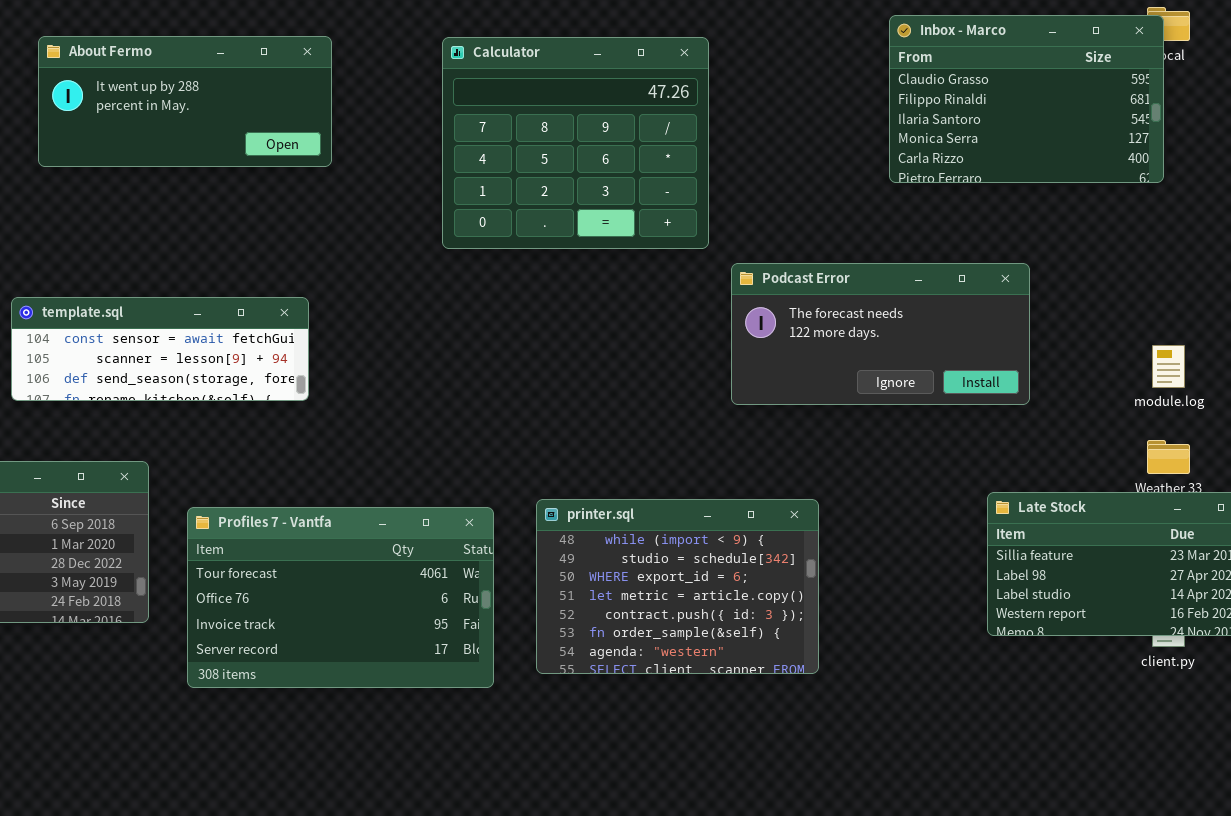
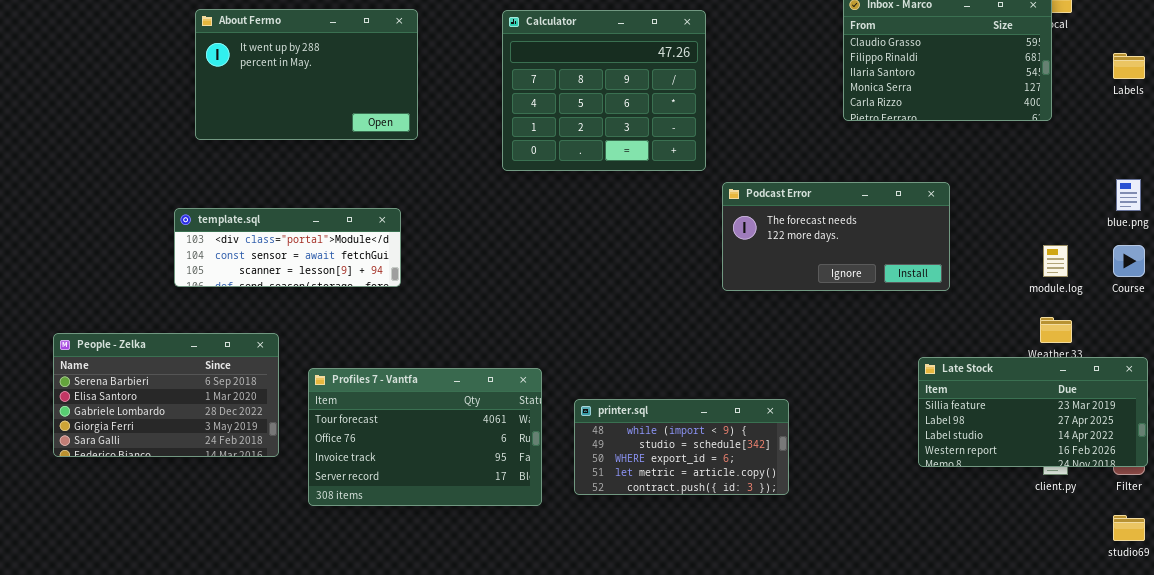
About Fermo: [38,36,332,167] -> [195,9,418,140], resized
template.sql: [11,297,309,401] -> [174,208,401,287], scrolled up 1 row
printer.sql: [536,499,819,674] -> [574,399,789,495], resized

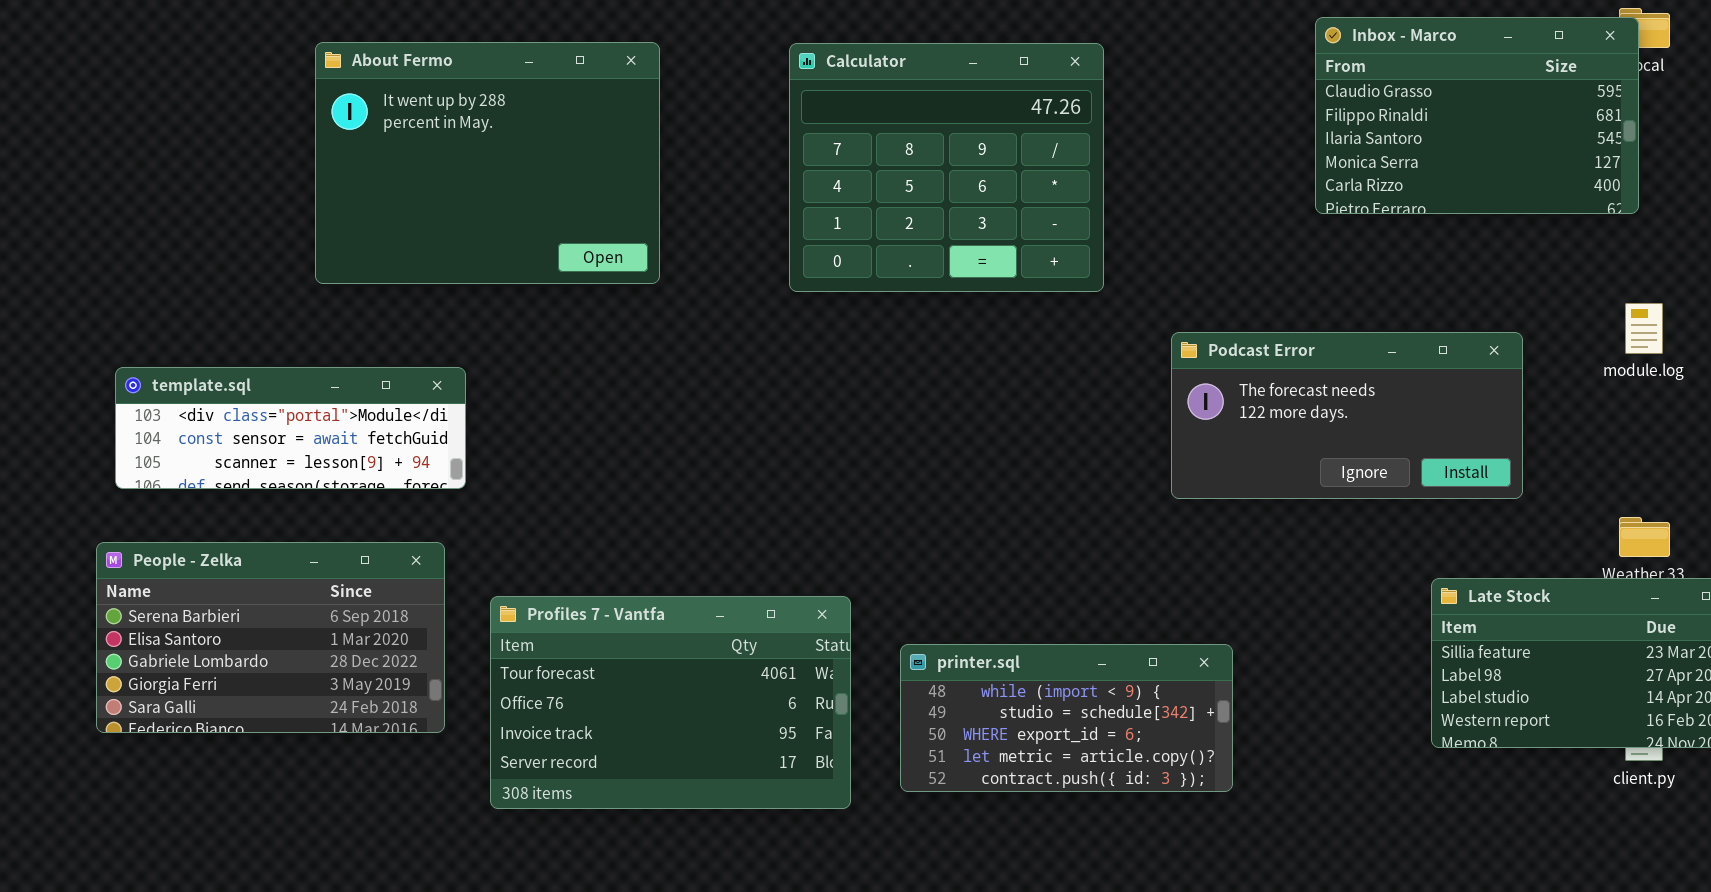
About Fermo: [195,9,418,140] -> [315,42,660,284], resized
Podcast Error: [722,182,950,291] -> [1171,332,1523,499], moved
template.sql: [174,208,401,287] -> [115,367,466,489], moved
module.log: [1043,245,1068,277] -> [1625,303,1663,354], moved

